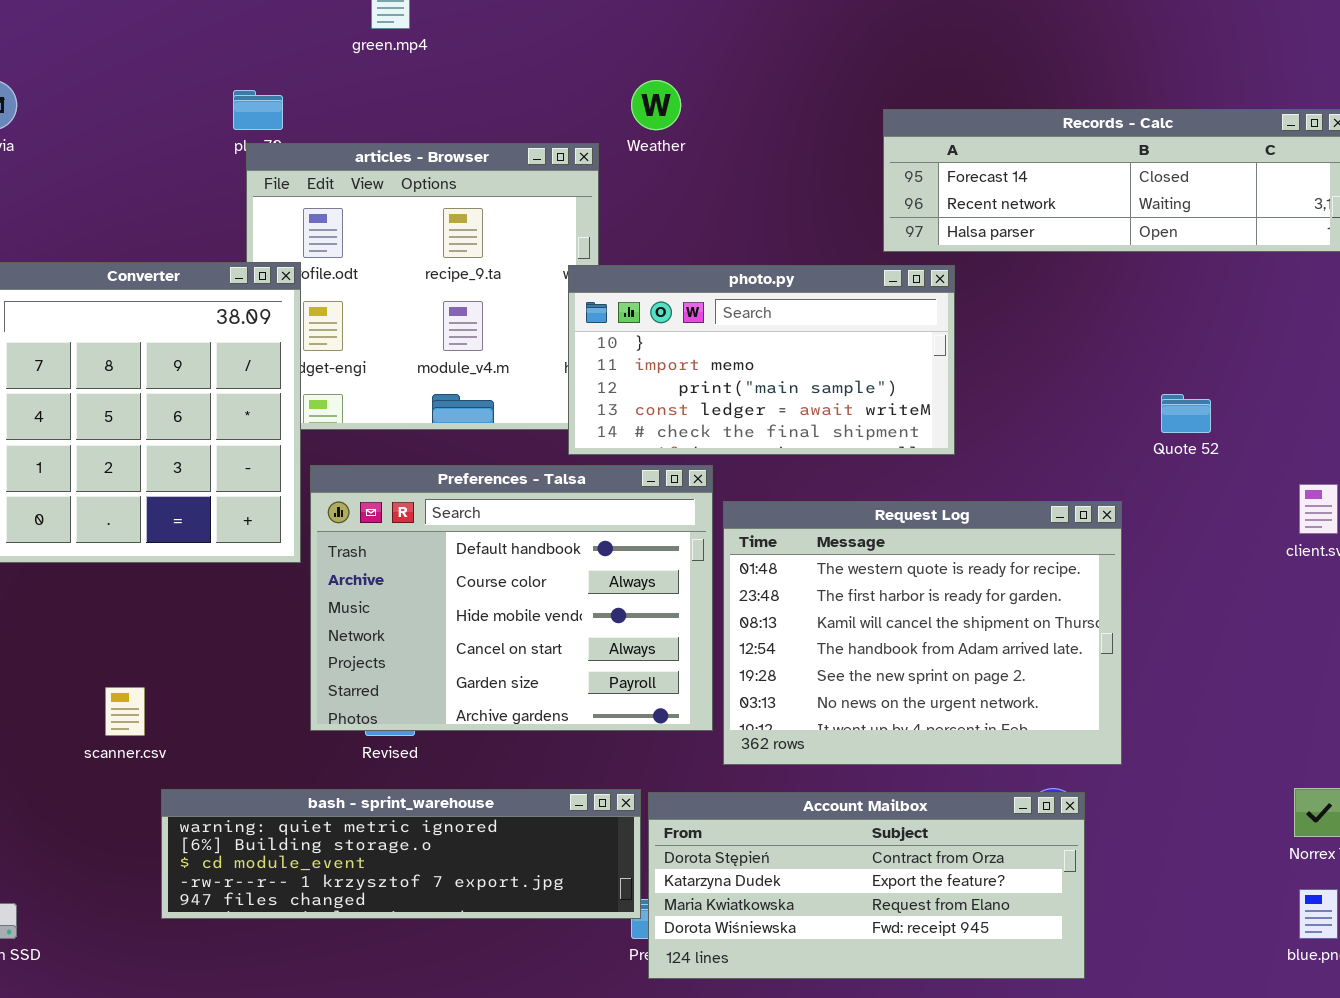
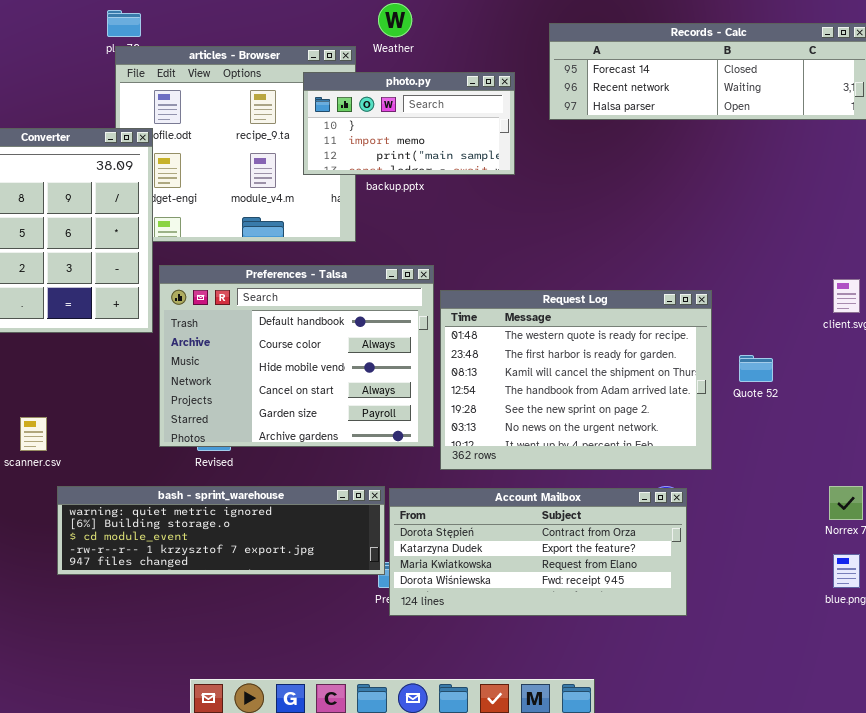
photo.py: [568,265,955,455] -> [303,72,515,175], moved, resized
Quote 52: [1161,394,1211,433] -> [739,355,773,382], moved

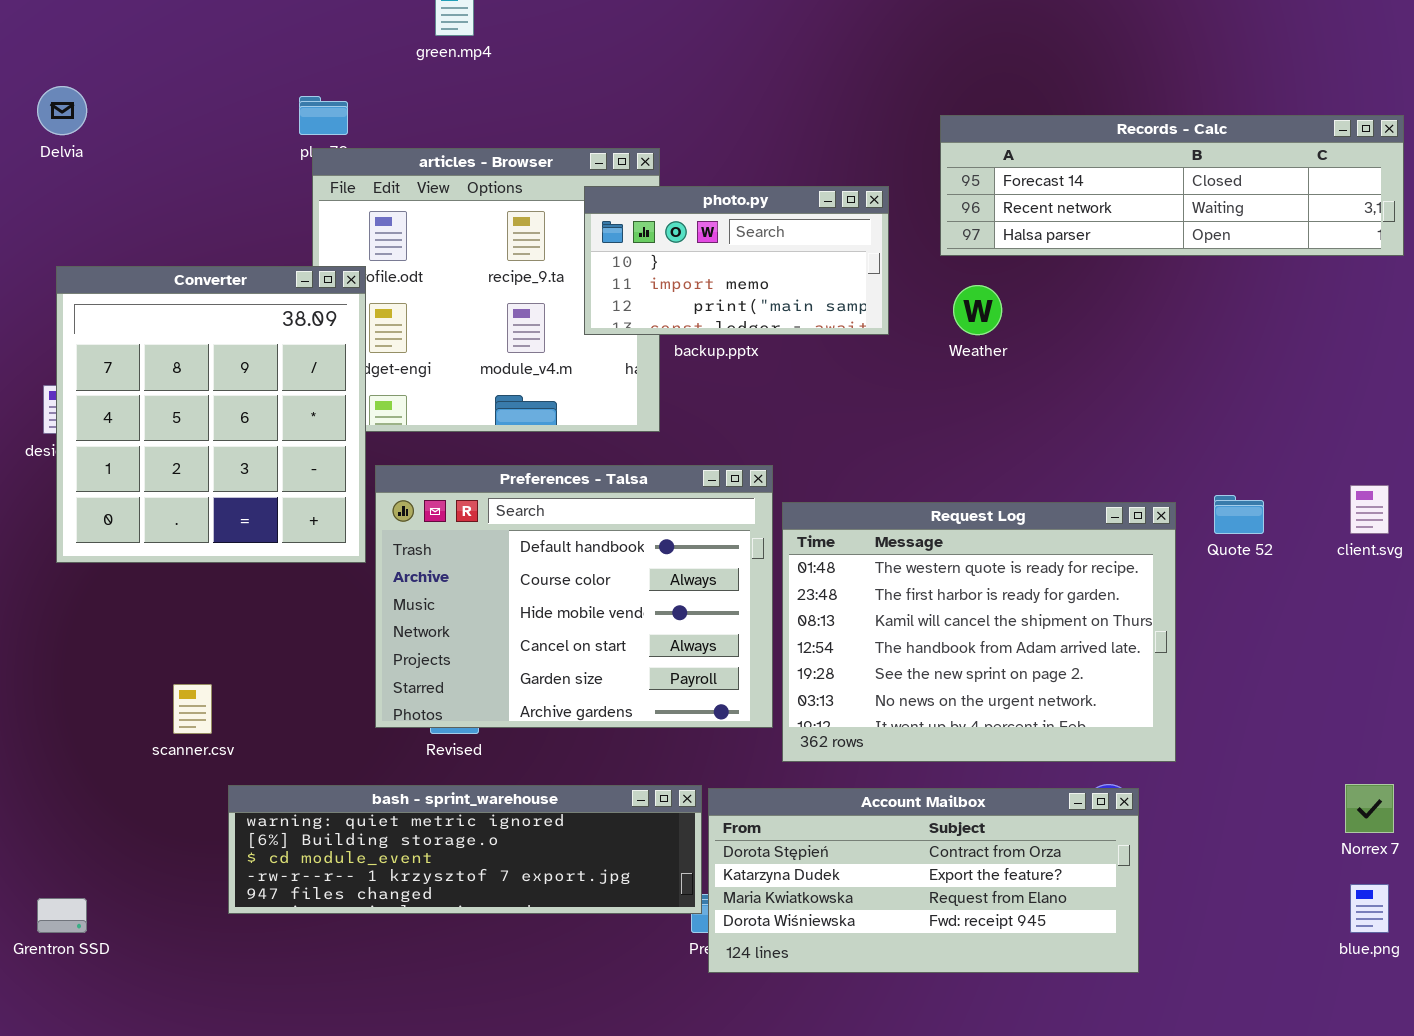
Weather: [378,3,412,37] -> [953,285,1002,335], moved
Quote 52: [739,355,773,382] -> [1214,495,1264,534], moved

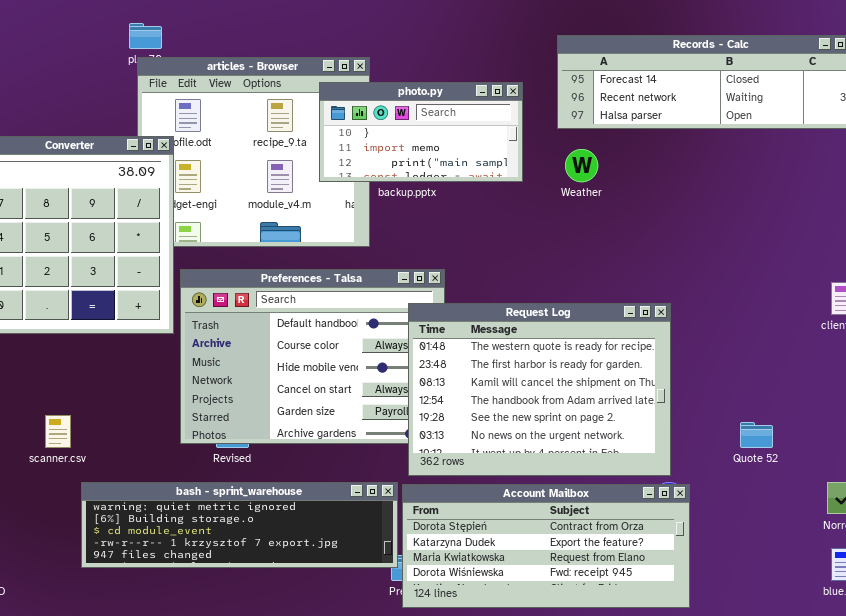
Quote 52: [1214,495,1264,534] -> [740,422,773,448], moved
Request Log: [782,502,1176,762] -> [408,303,671,476], moved

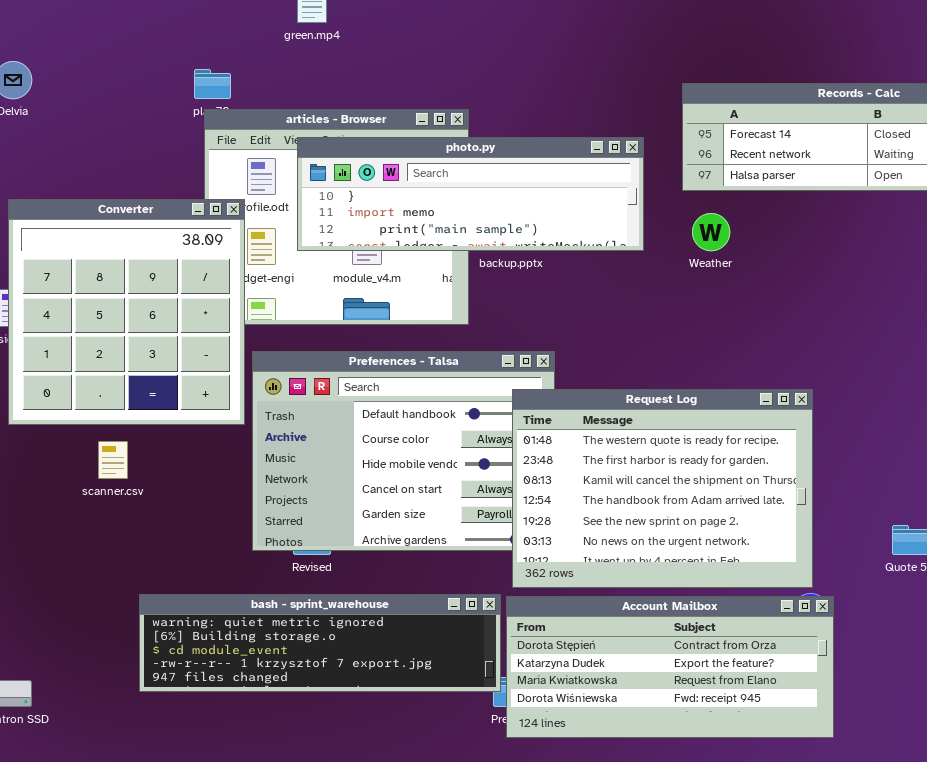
photo.py: [319,82,523,182] -> [297,137,644,251], resized
scanner.csv: [45,415,71,448] -> [98,441,128,479], moved

